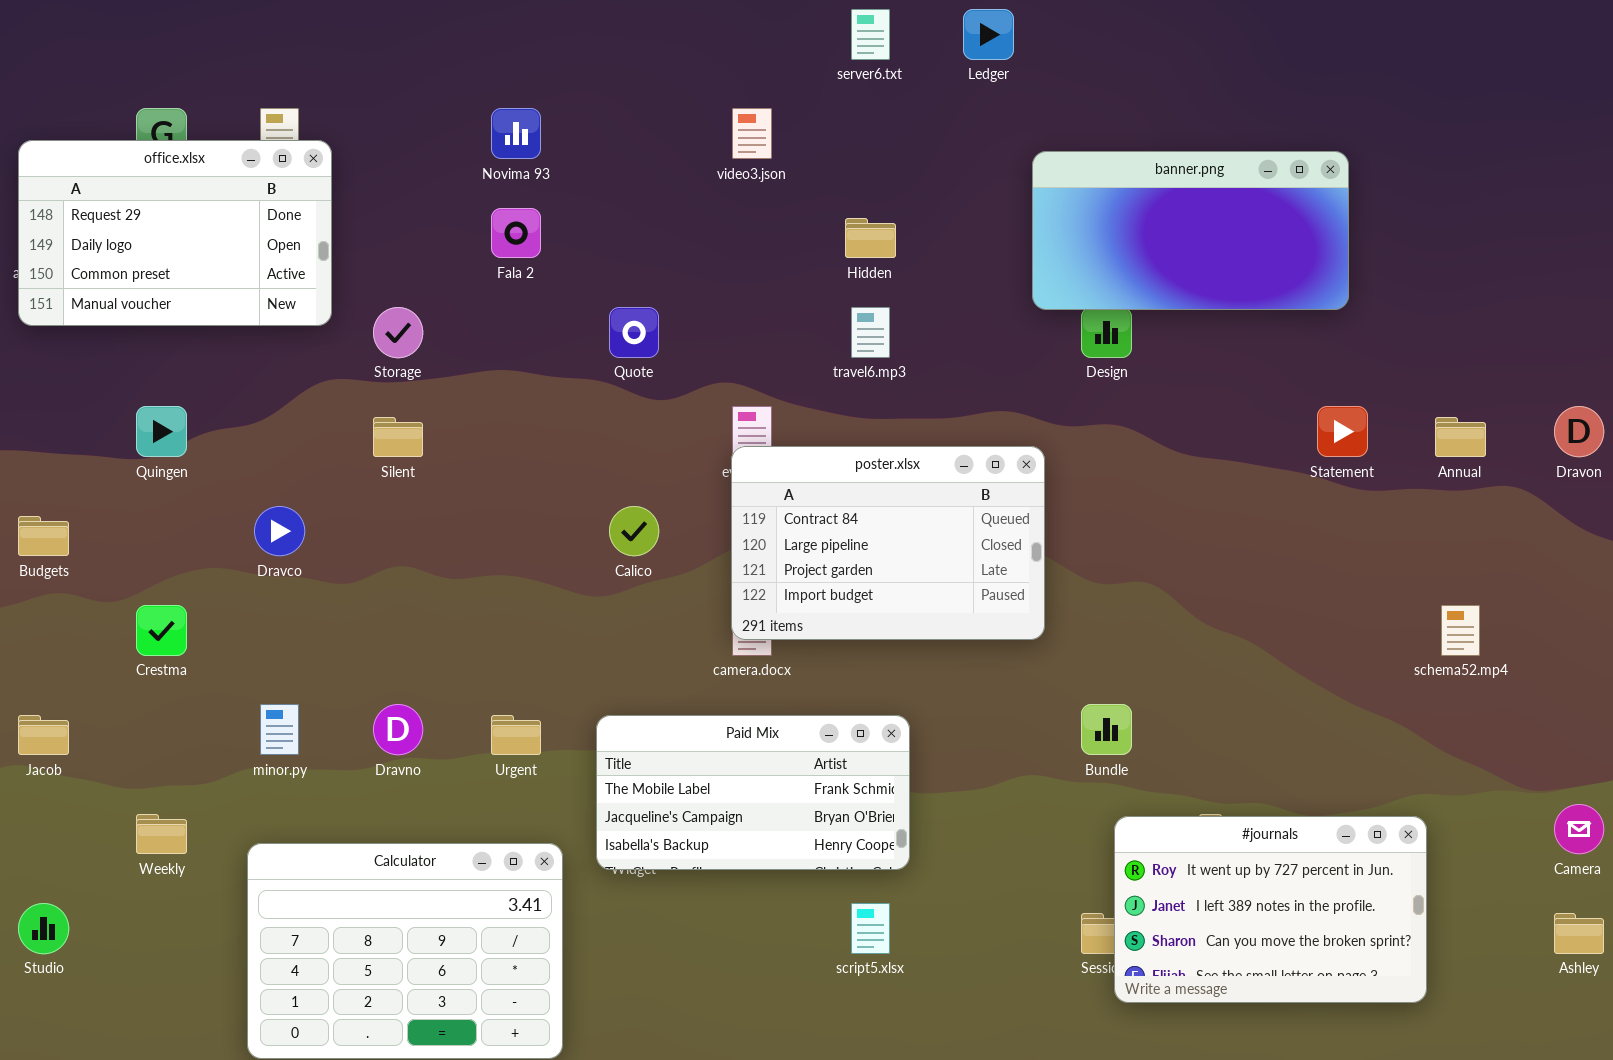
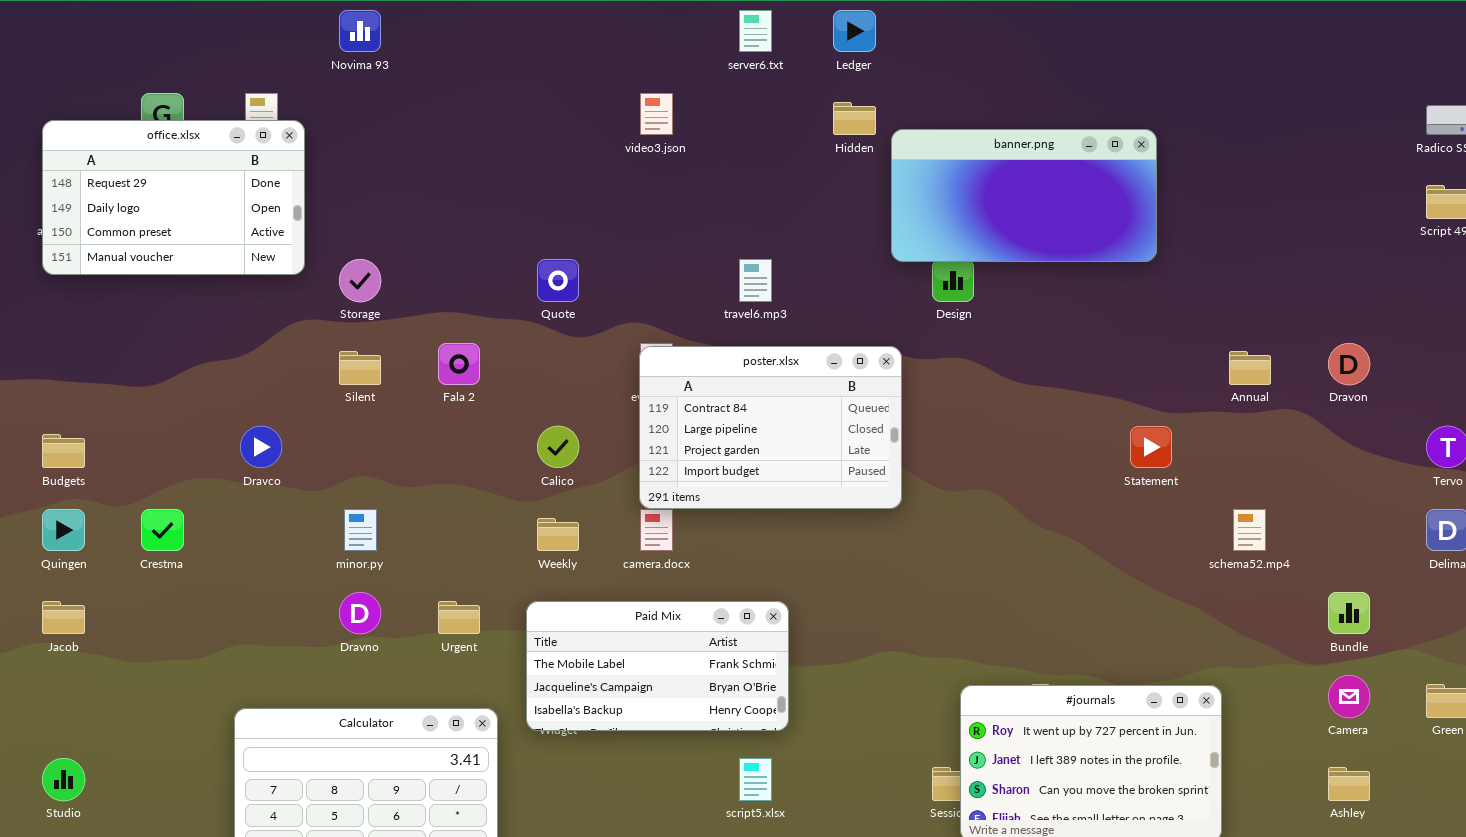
Novima 93: [491,108,541,159] -> [339,10,381,52], moved
Fala 2: [491,208,541,258] -> [438,343,480,385], moved
Hidden: [845,218,896,258] -> [833,102,876,135], moved
Quingen: [136,406,187,457] -> [42,509,85,551], moved
Statement: [1317,406,1368,457] -> [1130,426,1172,468], moved
poster.xlsx: [731,446,1045,640] -> [639,346,902,509], moved
minor.py: [260,704,299,755] -> [344,509,377,551], moved
Bundle: [1081,704,1132,755] -> [1328,592,1370,634], moved
Weekly: [136,814,187,854] -> [537,518,579,551], moved

